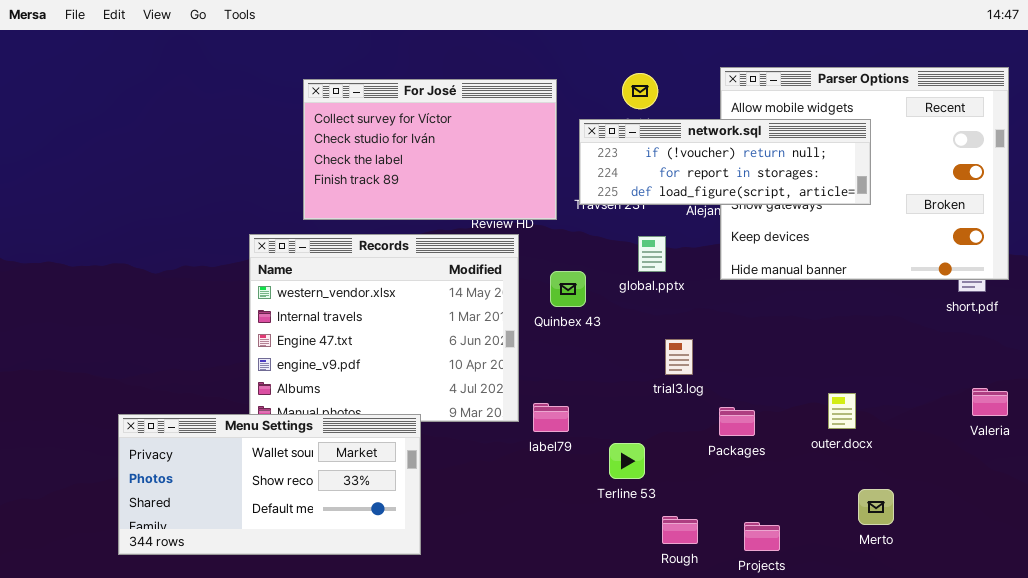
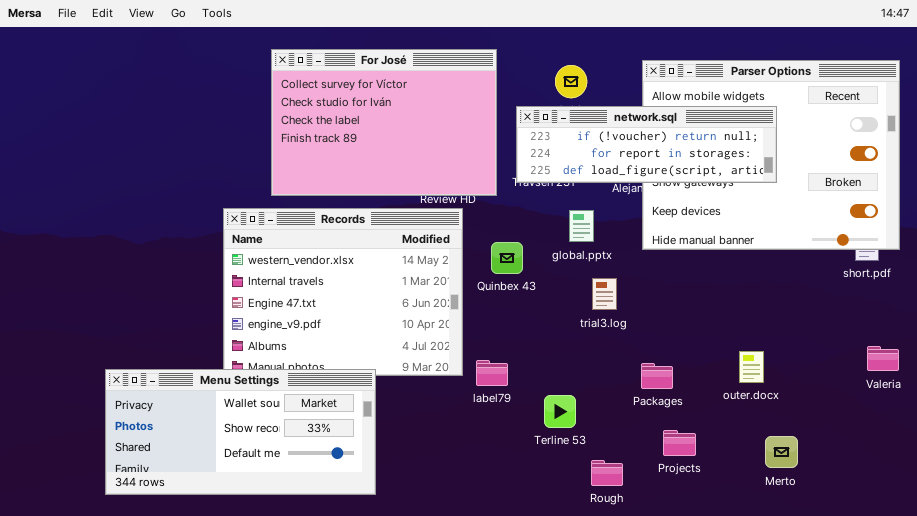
For José: [303,79,557,220] -> [271,49,497,196], resized
trial3.log: [665,339,693,375] -> [592,278,617,310], moved
Projects: [744,522,780,551] -> [663,430,696,456], moved

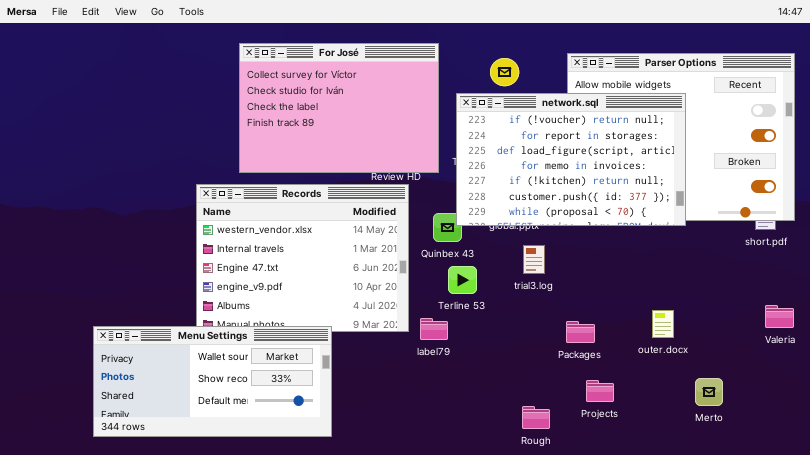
network.sql: [516,106,777,183] -> [456,93,686,226], resized
Terline 53: [544,395,576,428] -> [448,266,477,294], moved
Merto: [765,436,798,468] -> [695,378,723,406], moved

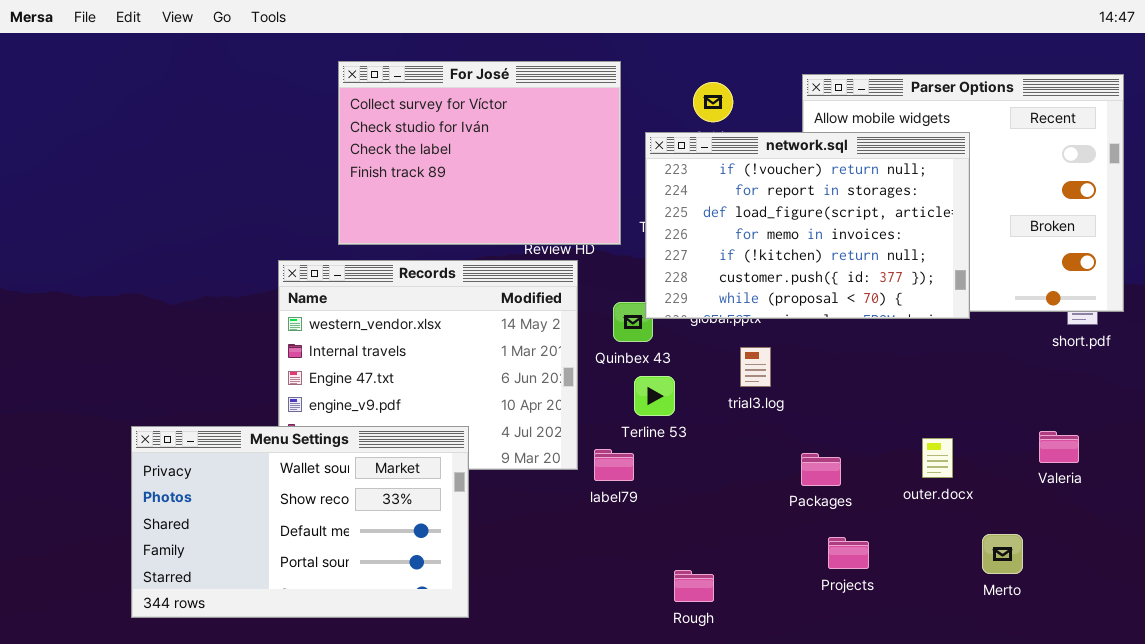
Valeria: [765,305,794,328] -> [1039,431,1079,463], moved
Menu Settings: [93,326,332,437] -> [131,426,469,618], resized
Rough: [522,406,550,429] -> [674,570,714,602], moved

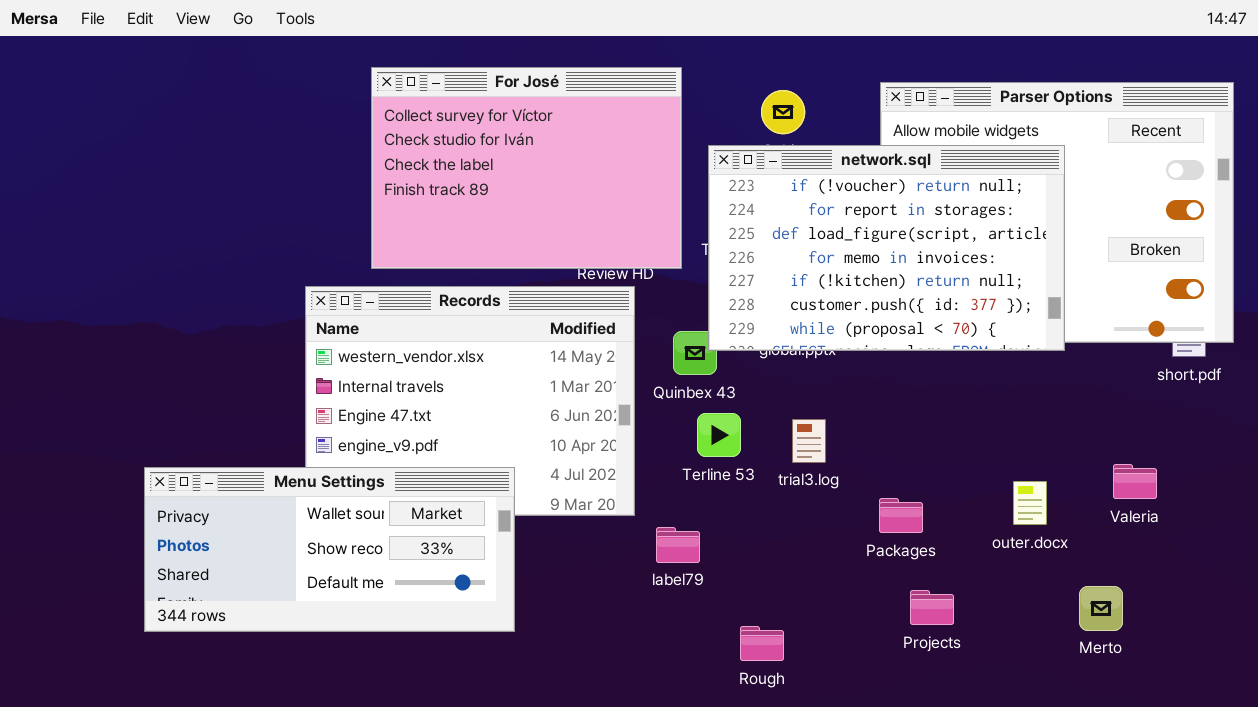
trial3.log: [740,347,771,387] -> [792,419,826,463], moved
Menu Settings: [131,426,469,618] -> [144,467,515,632], resized
Valeria: [1039,431,1079,463] -> [1113,464,1157,499], moved
label79: [594,449,634,481] -> [656,527,700,563], moved

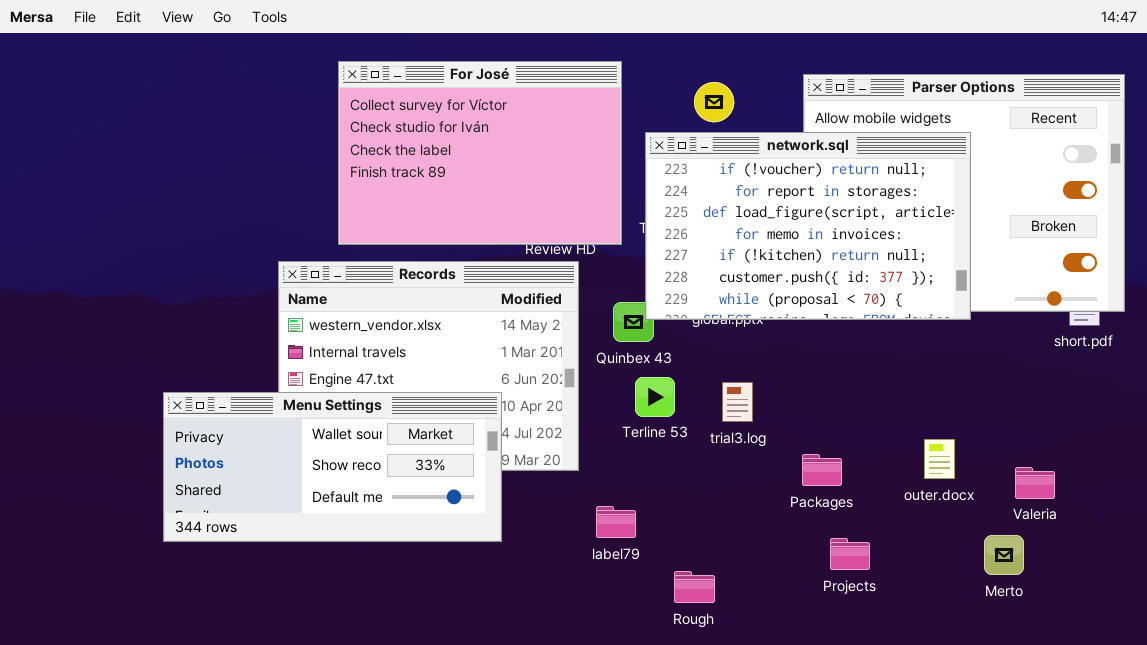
Valeria: [1113,464,1157,499] -> [1015,467,1055,499], moved
Menu Settings: [144,467,515,632] -> [163,392,502,542], moved
label79: [656,527,700,563] -> [596,506,636,538], moved

